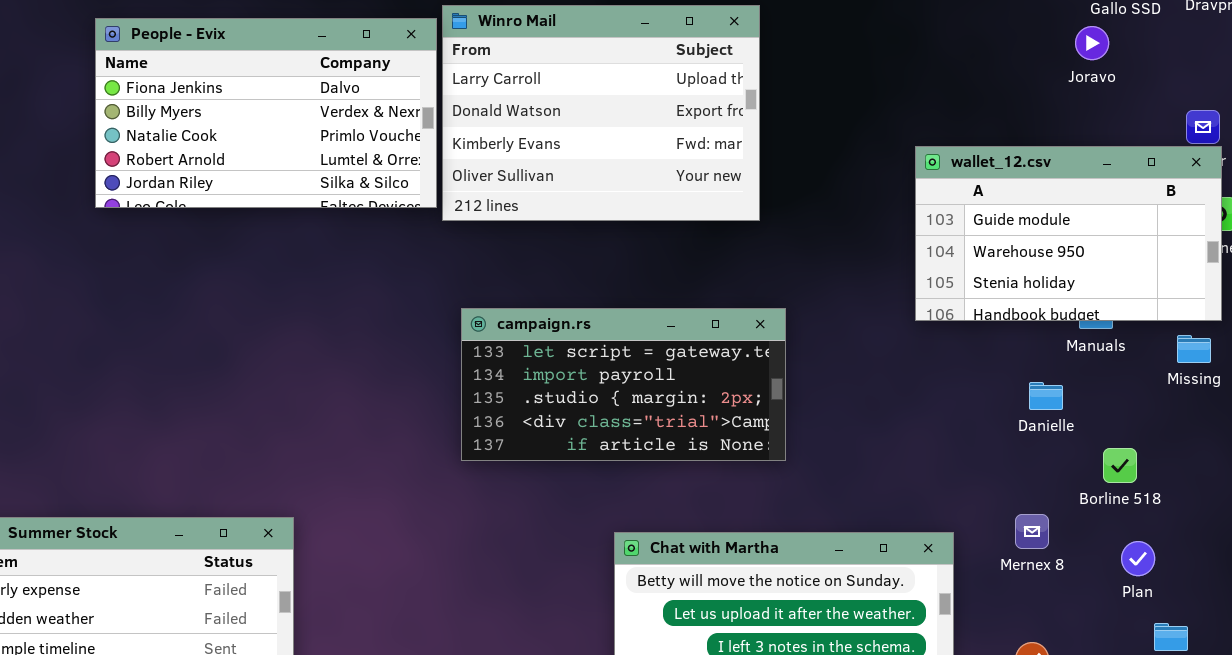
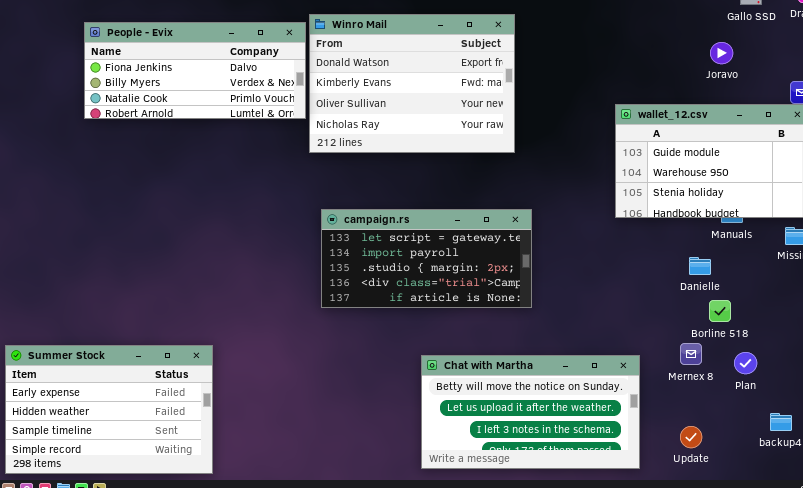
Winro Mail: [442,5,760,221] -> [309,14,515,153], scrolled down 1 row
People - Evix: [95,18,437,208] -> [84,22,306,119], resized
Joravo: [1075,26,1109,60] -> [710,42,733,64], moved
Borline 518: [1103,448,1137,483] -> [709,300,731,322], moved
Plan: [1121,541,1155,576] -> [734,352,757,374], moved

